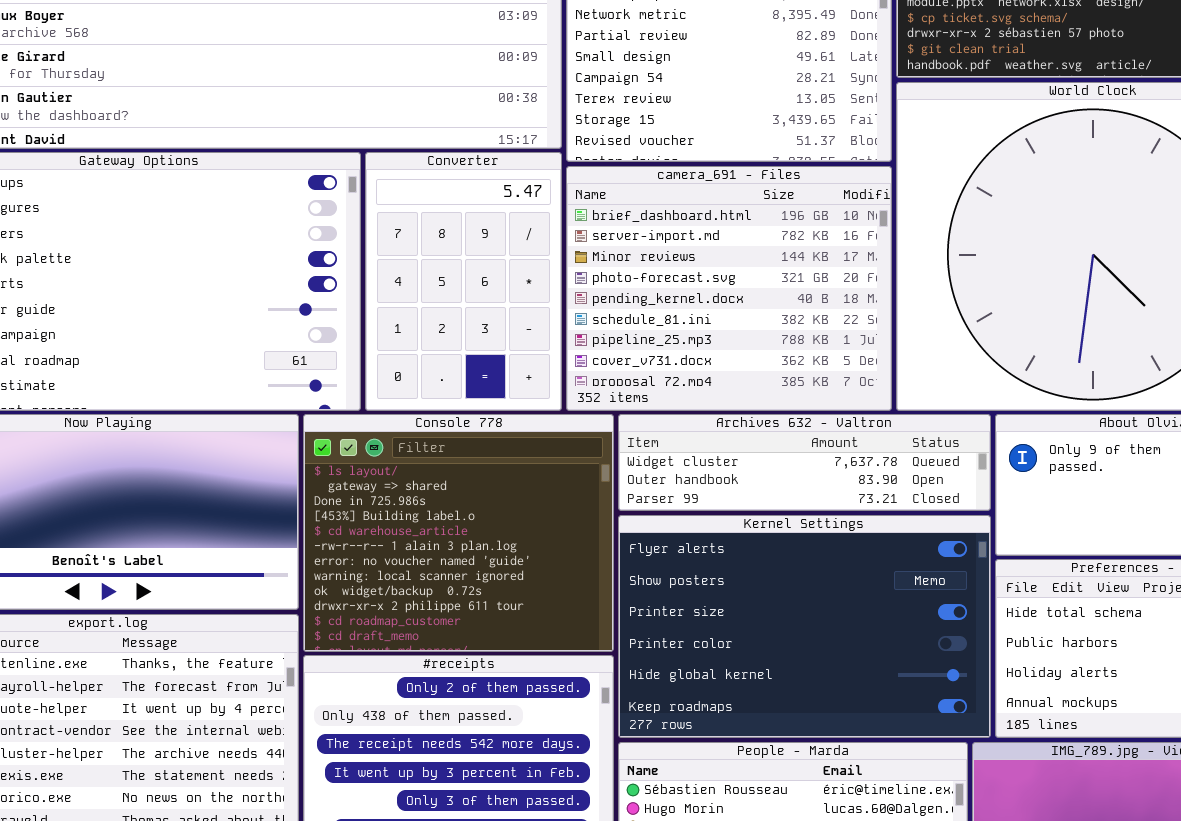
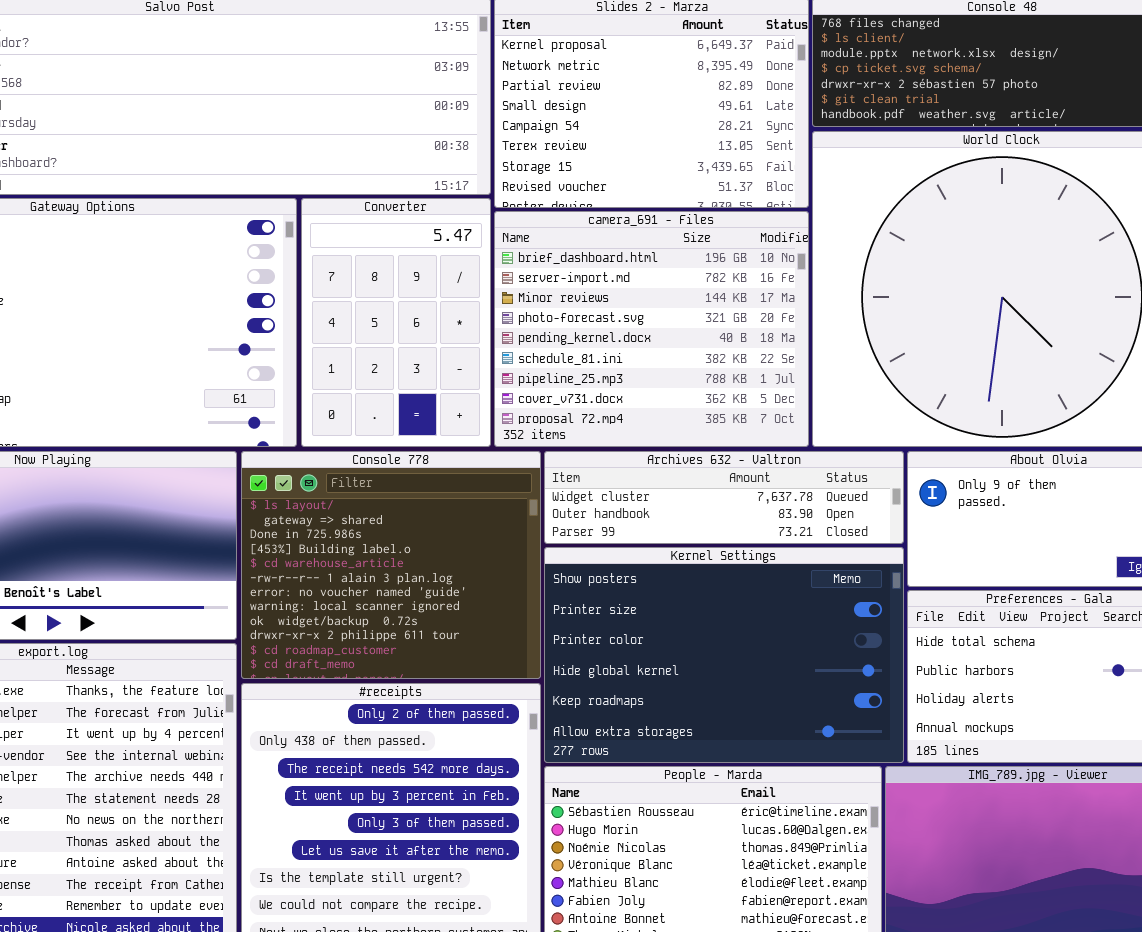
Kernel Settings: [618,515,991,738] -> [544,547,904,763], scrolled down 1 row

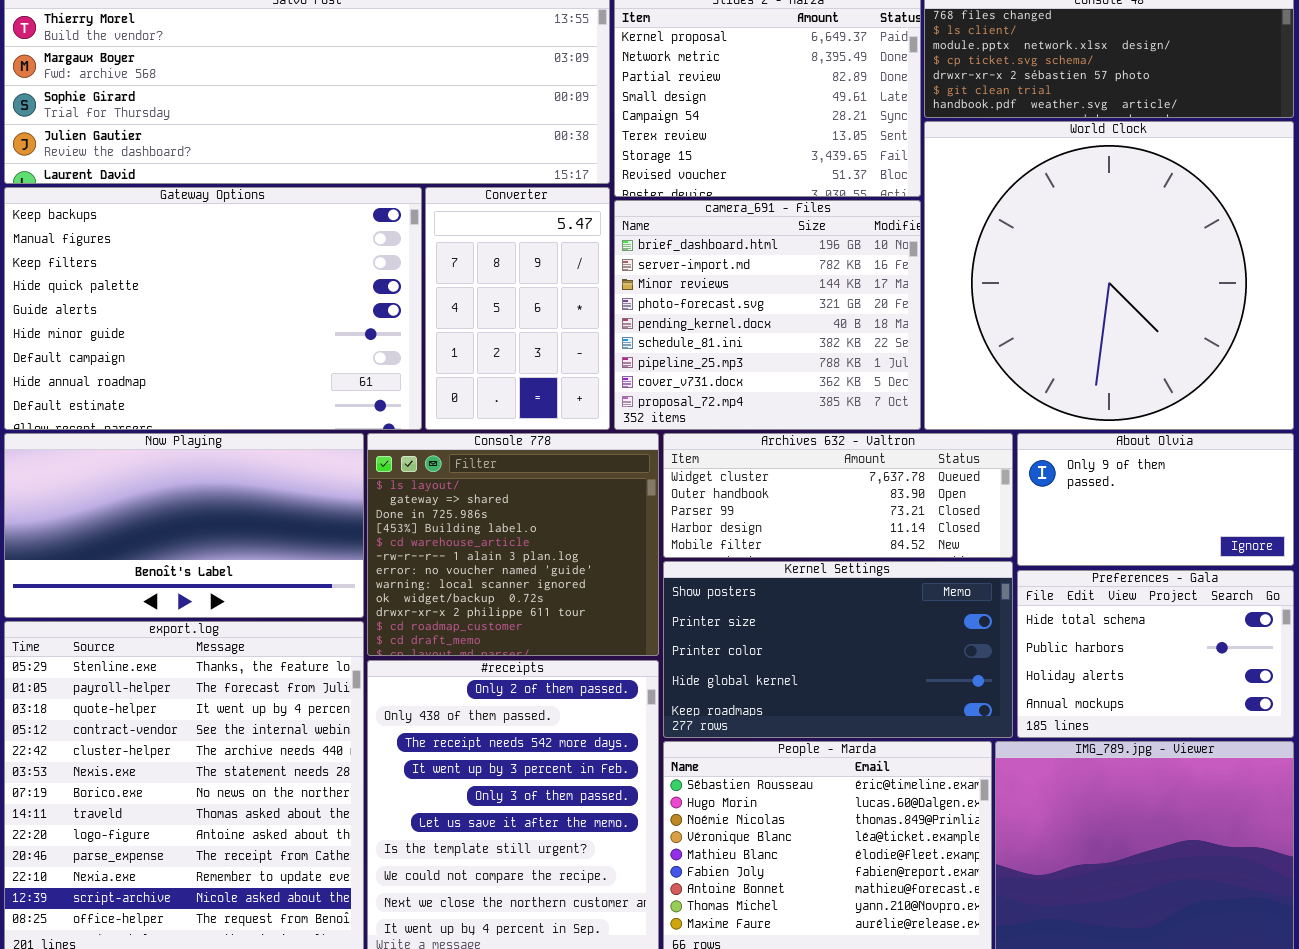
Archives 632 - Valtron: [544,451,904,544] -> [663,433,1013,558], resized
Kernel Settings: [544,547,904,763] -> [663,561,1013,738], resized

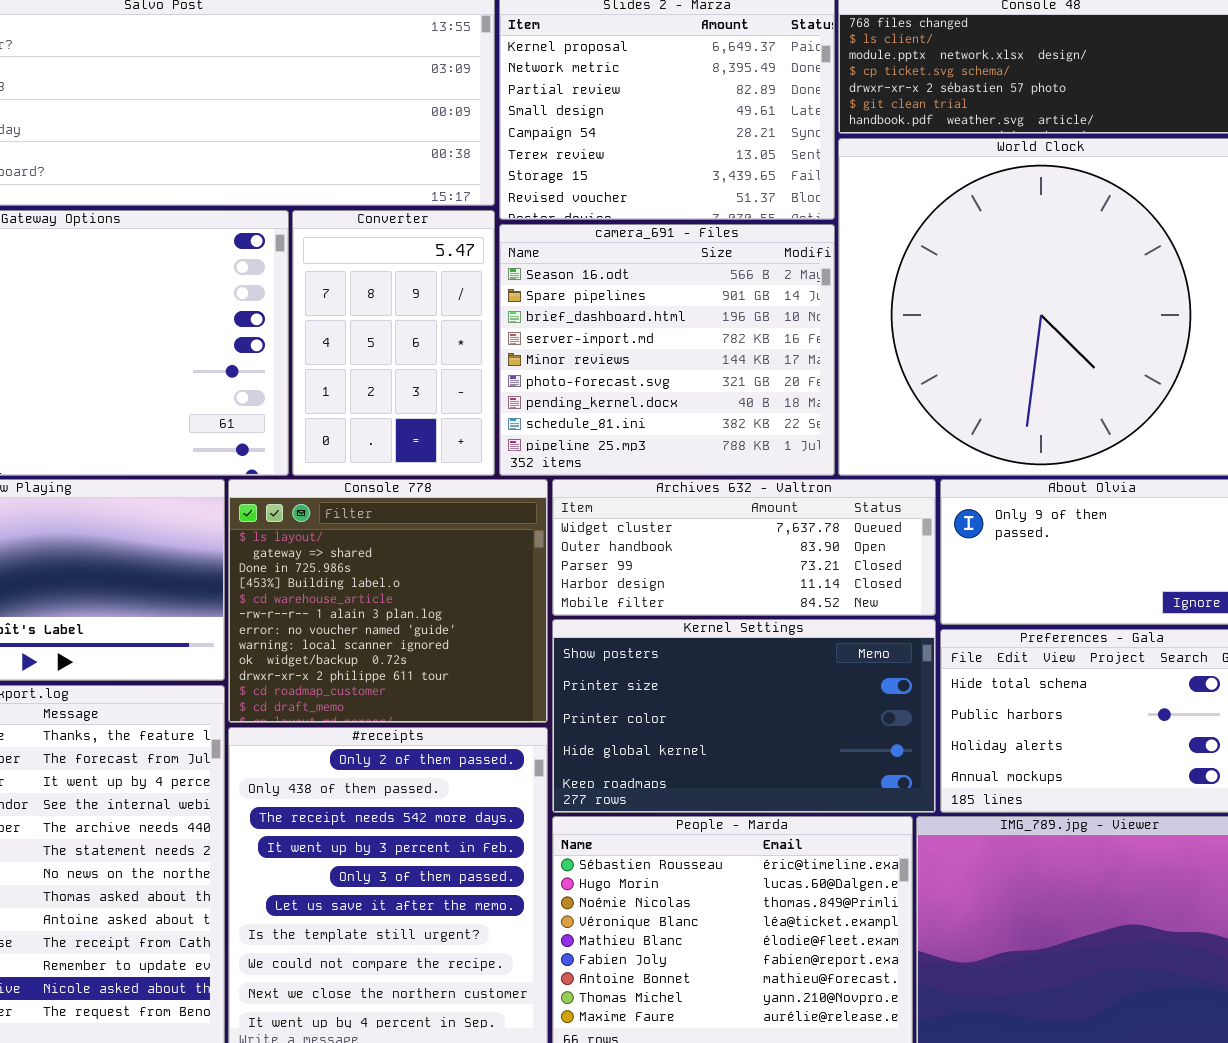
camera_691 - Files: [614,200,921,430] -> [499,224,835,476], scrolled up 2 rows

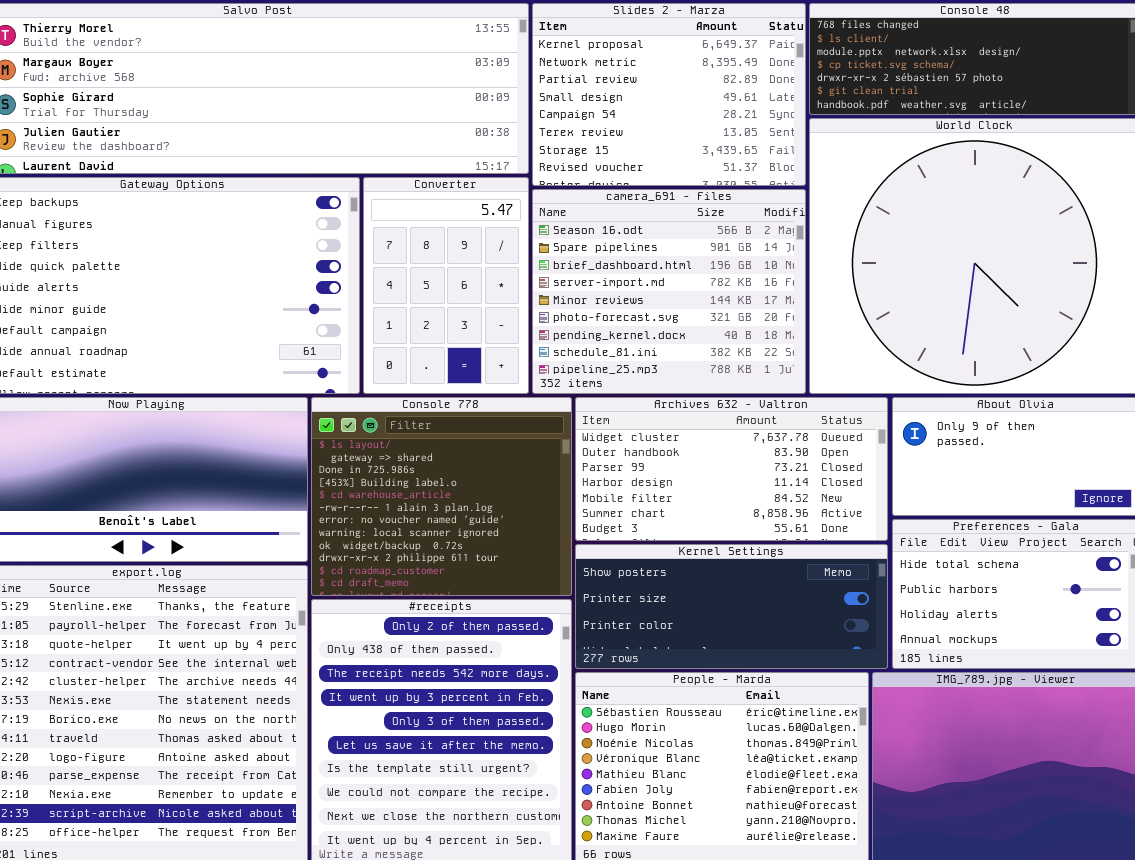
Archives 632 - Valtron: [552,479,936,616] -> [575,397,888,541], resized
Kernel Settings: [552,619,936,813] -> [575,544,888,669], resized

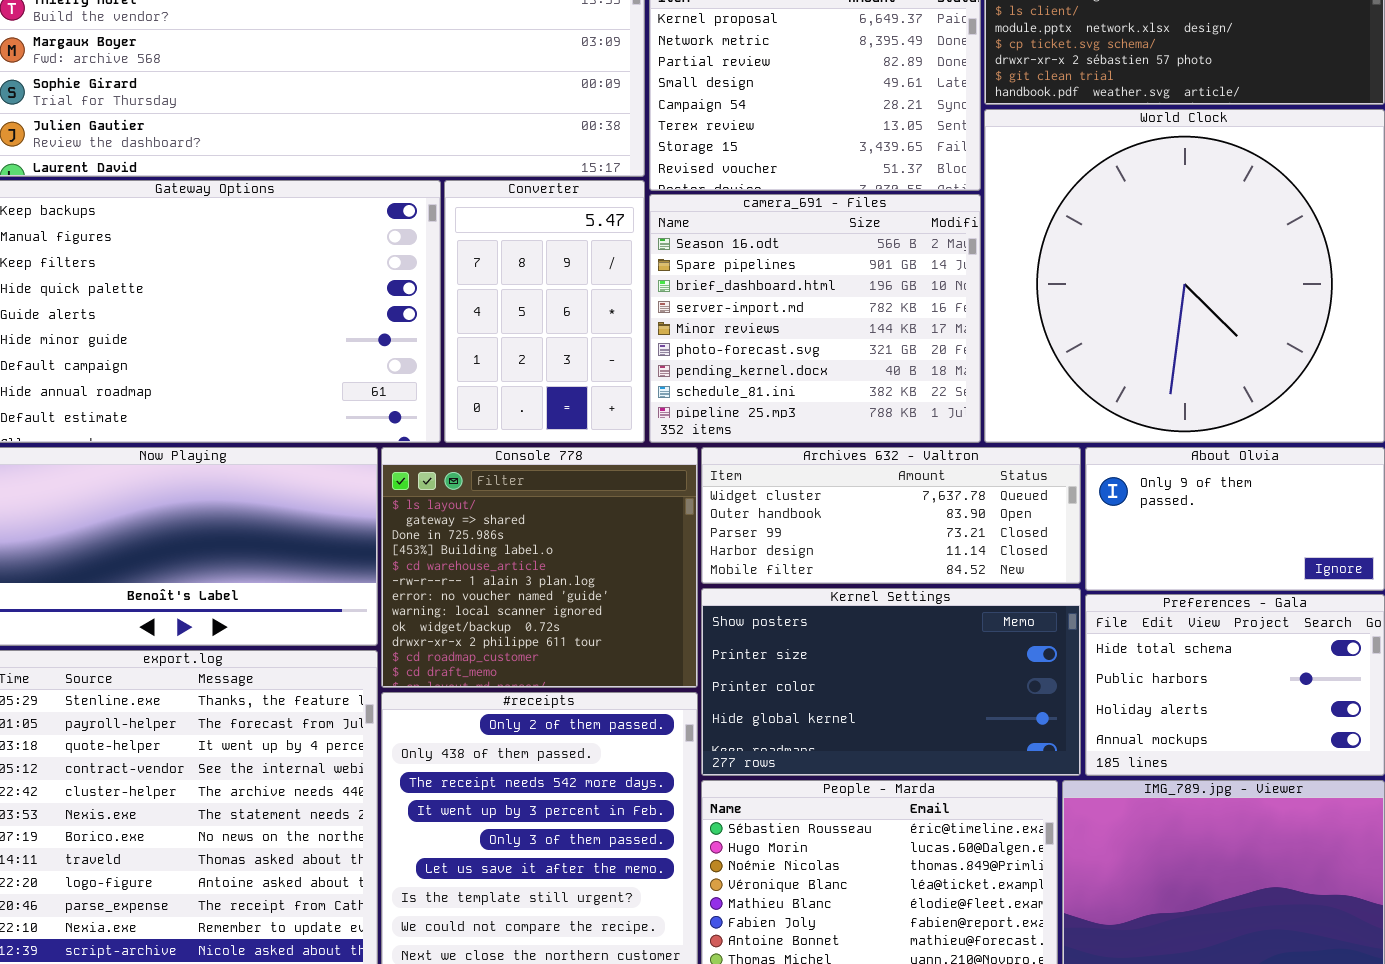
Archives 632 - Valtron: [575,397,888,541] -> [701,447,1081,584], resized
Kernel Settings: [575,544,888,669] -> [701,588,1081,776], resized

